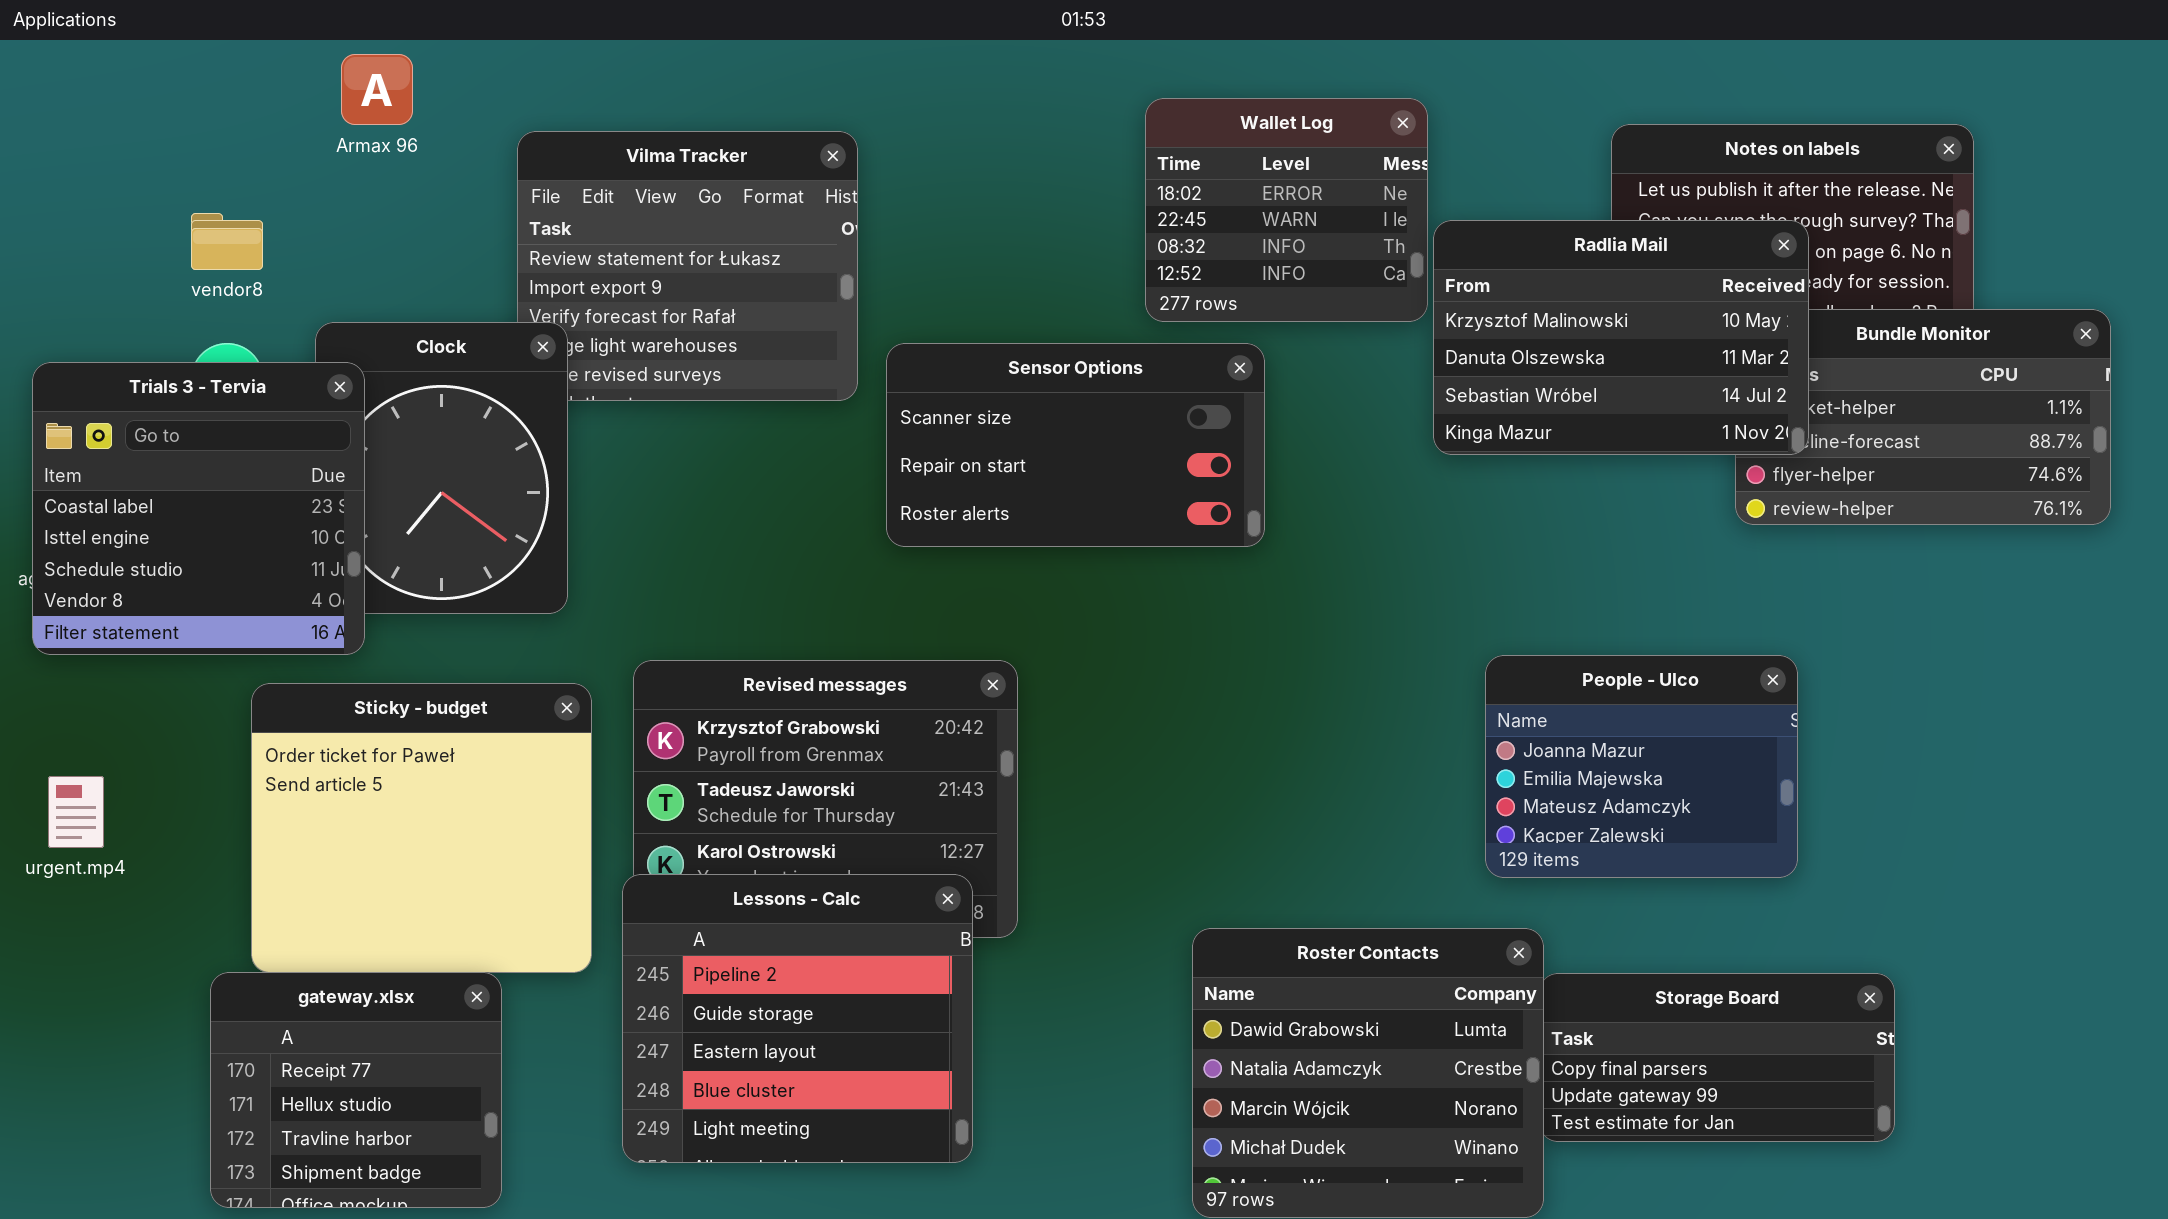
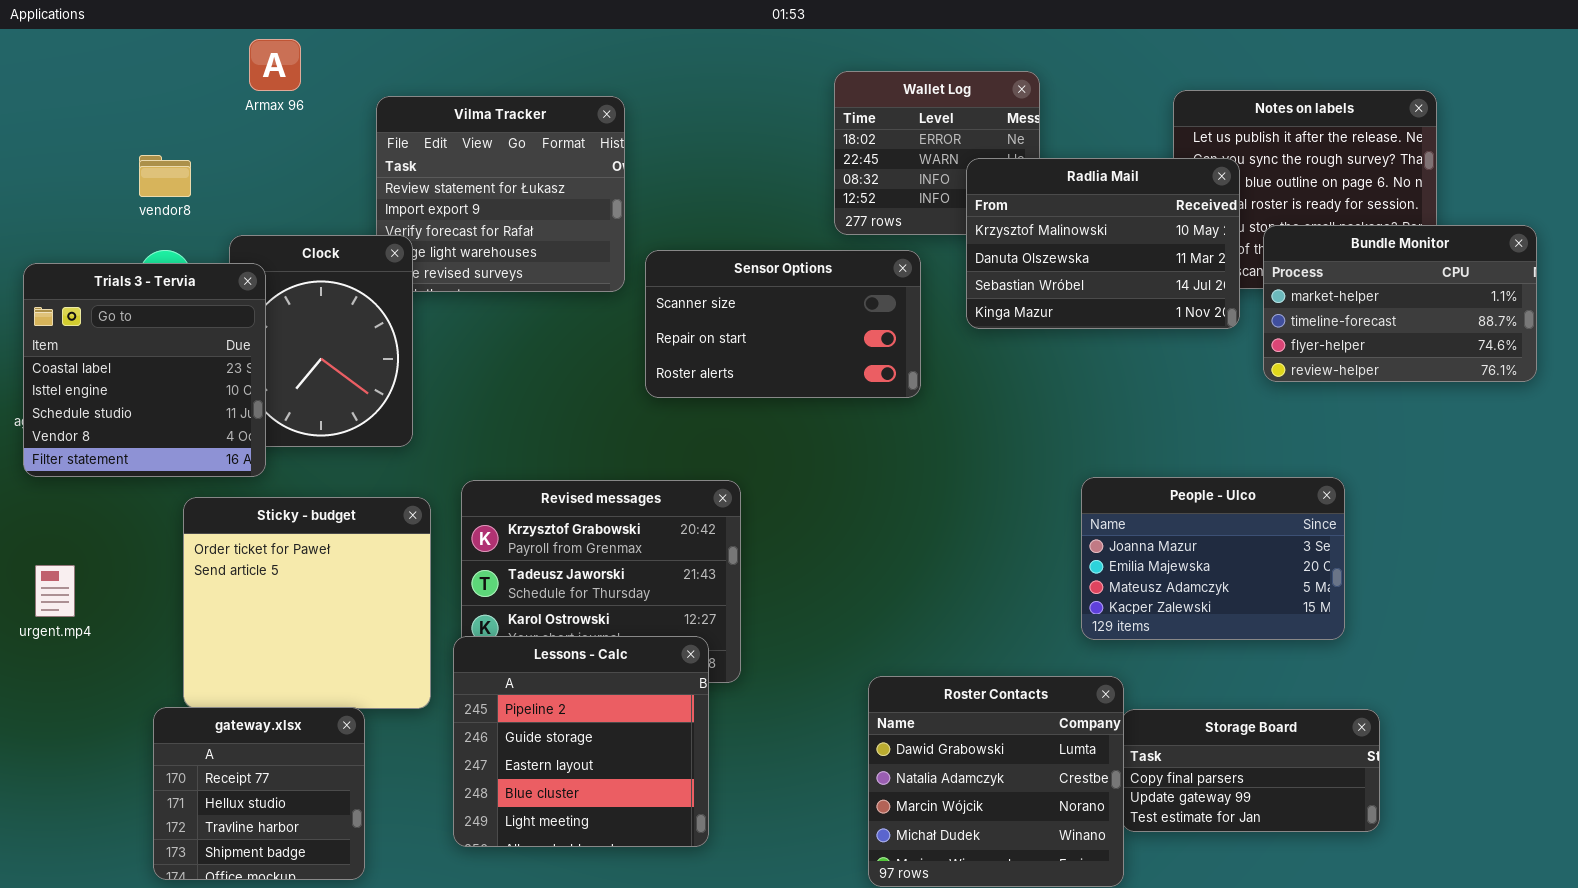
Radlia Mail: [1433,220,1809,455] -> [966,158,1240,329], moved
People - Ulco: [1485,655,1798,878] -> [1081,477,1345,640], resized

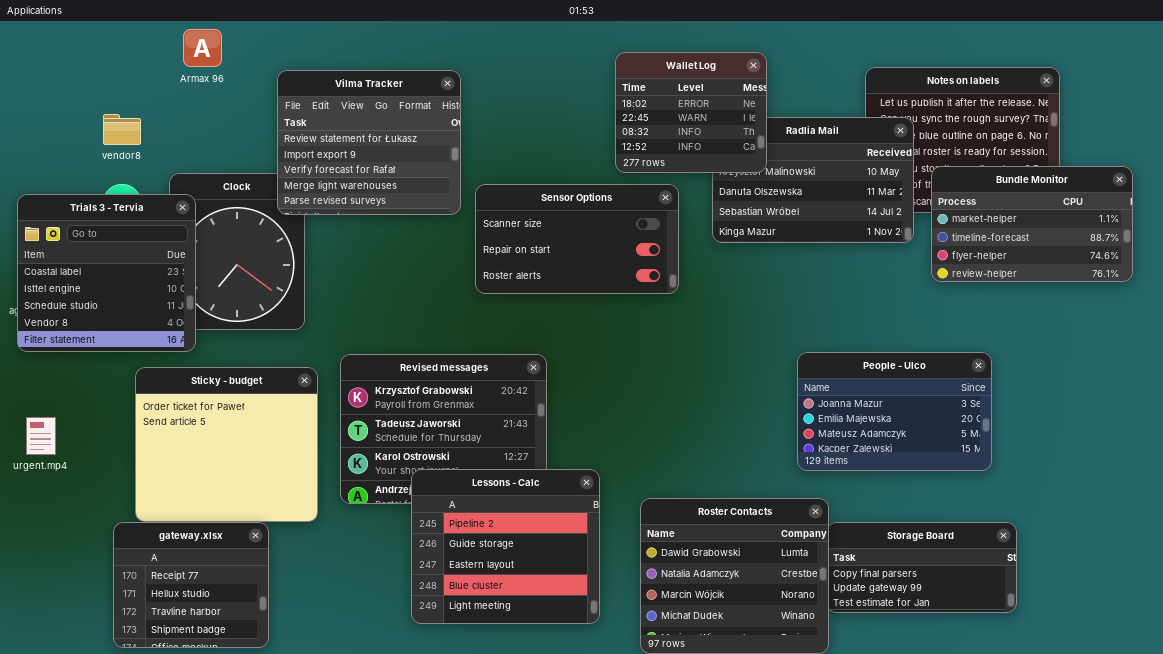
Wallet Log: [834,71,1040,235] -> [615,52,767,173], raised
Vilma Tracker: [376,96,625,292] -> [277,70,461,215], raised
Lessons - Calc: [453,636,709,847] -> [411,469,600,624], moved

